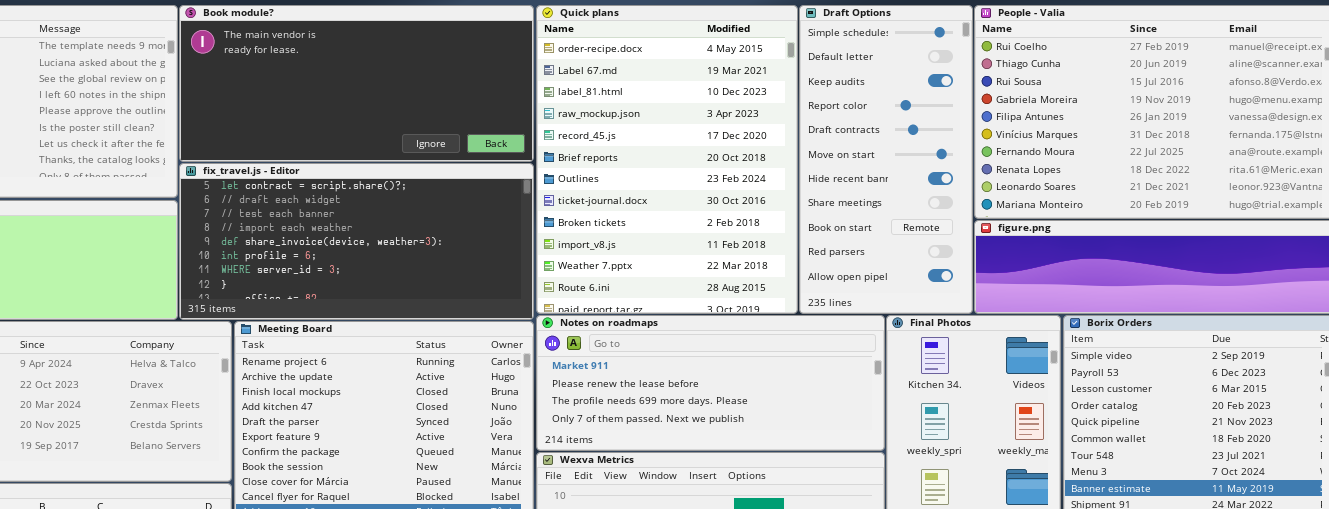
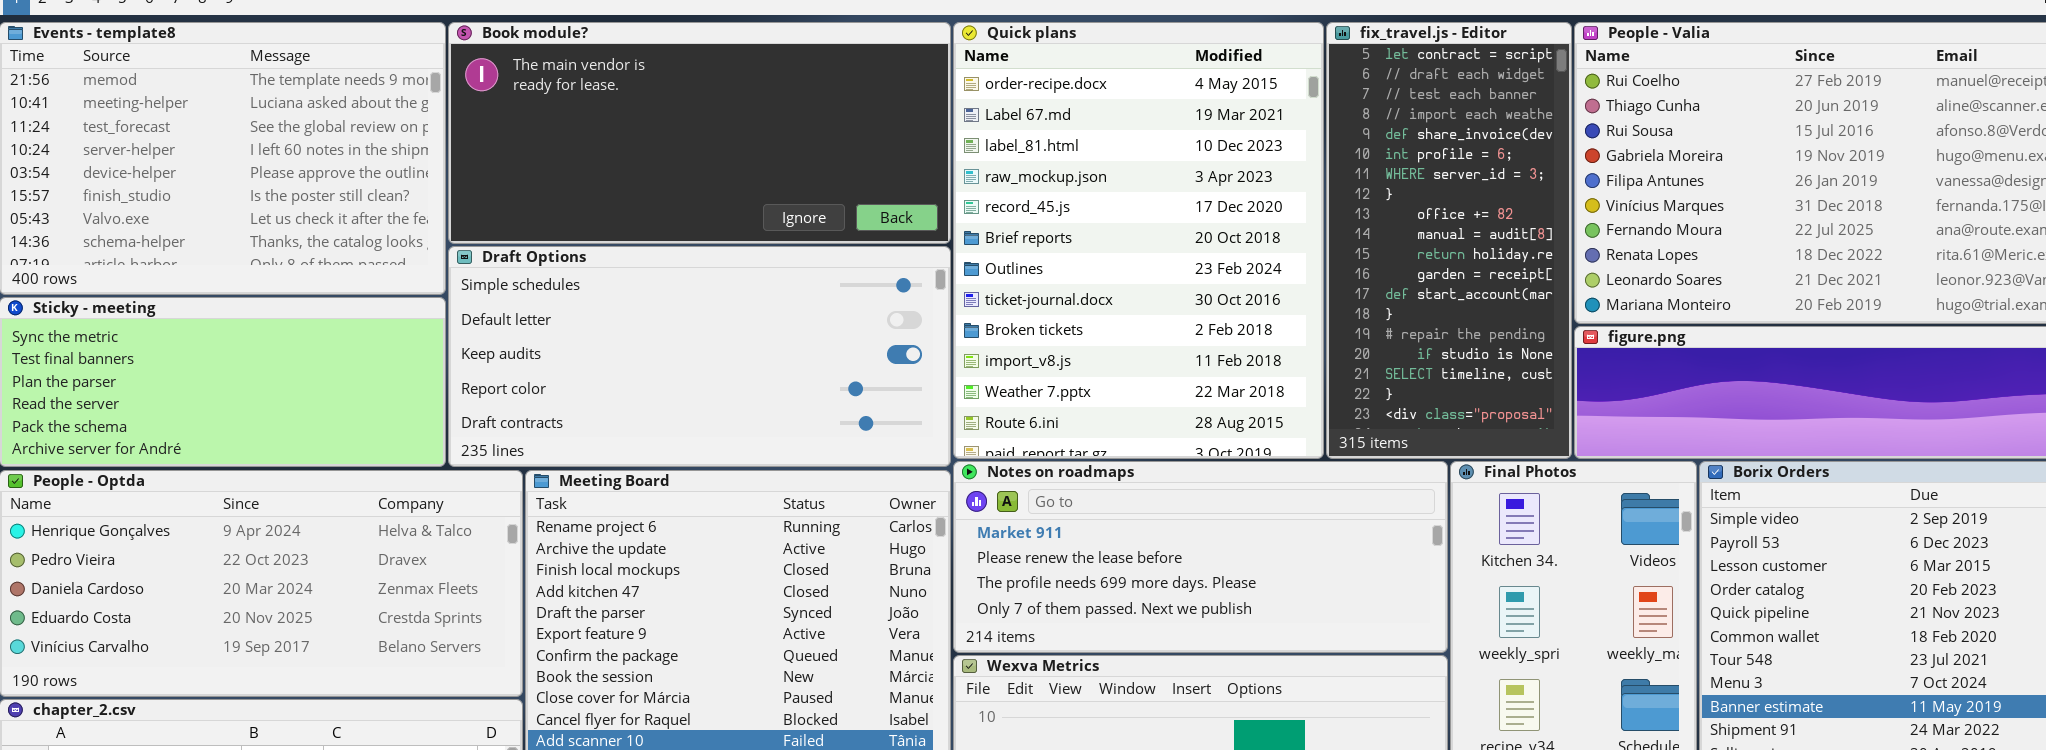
Draft Options: [799,5,973,314] -> [448,246,951,467], moved, resized
fix_travel.js - Editor: [179,163,534,320] -> [1326,22,1572,459], moved, resized

